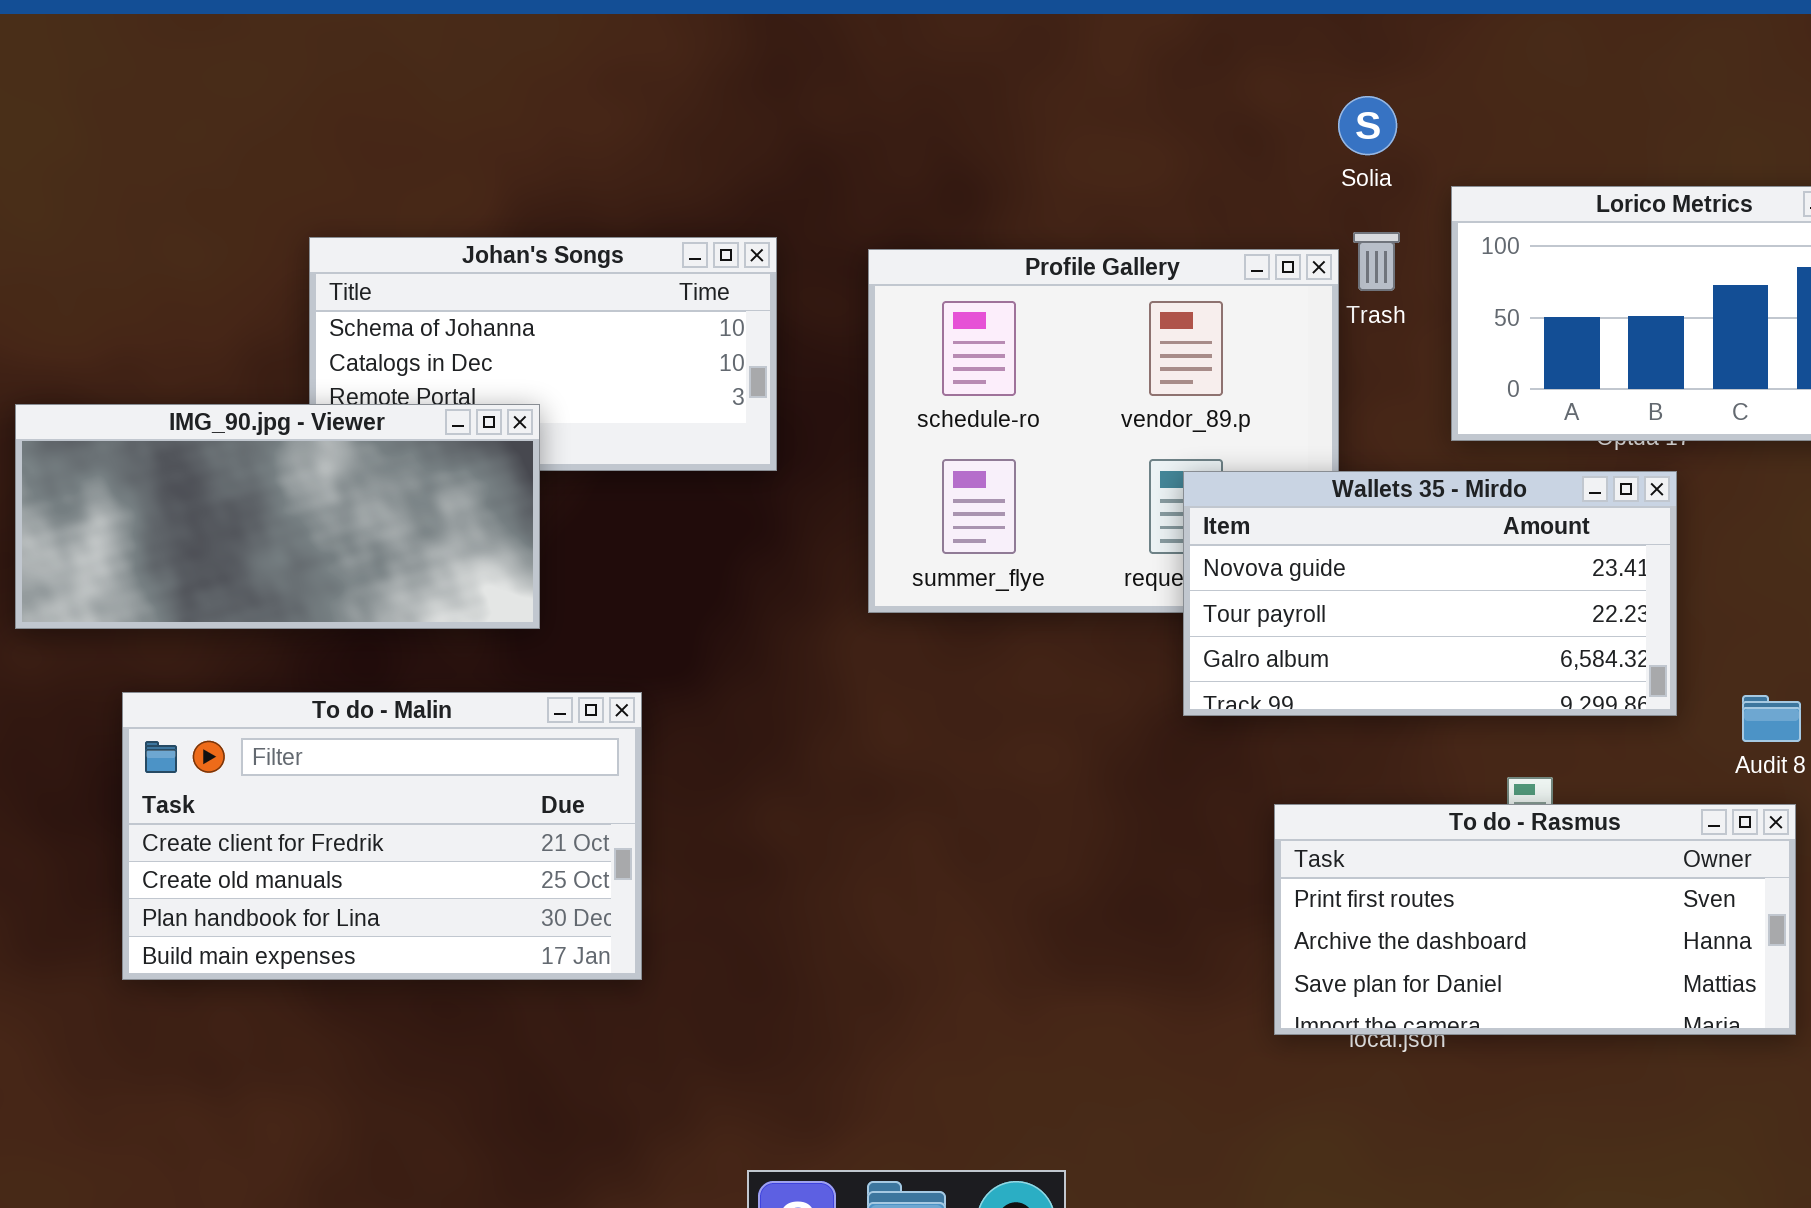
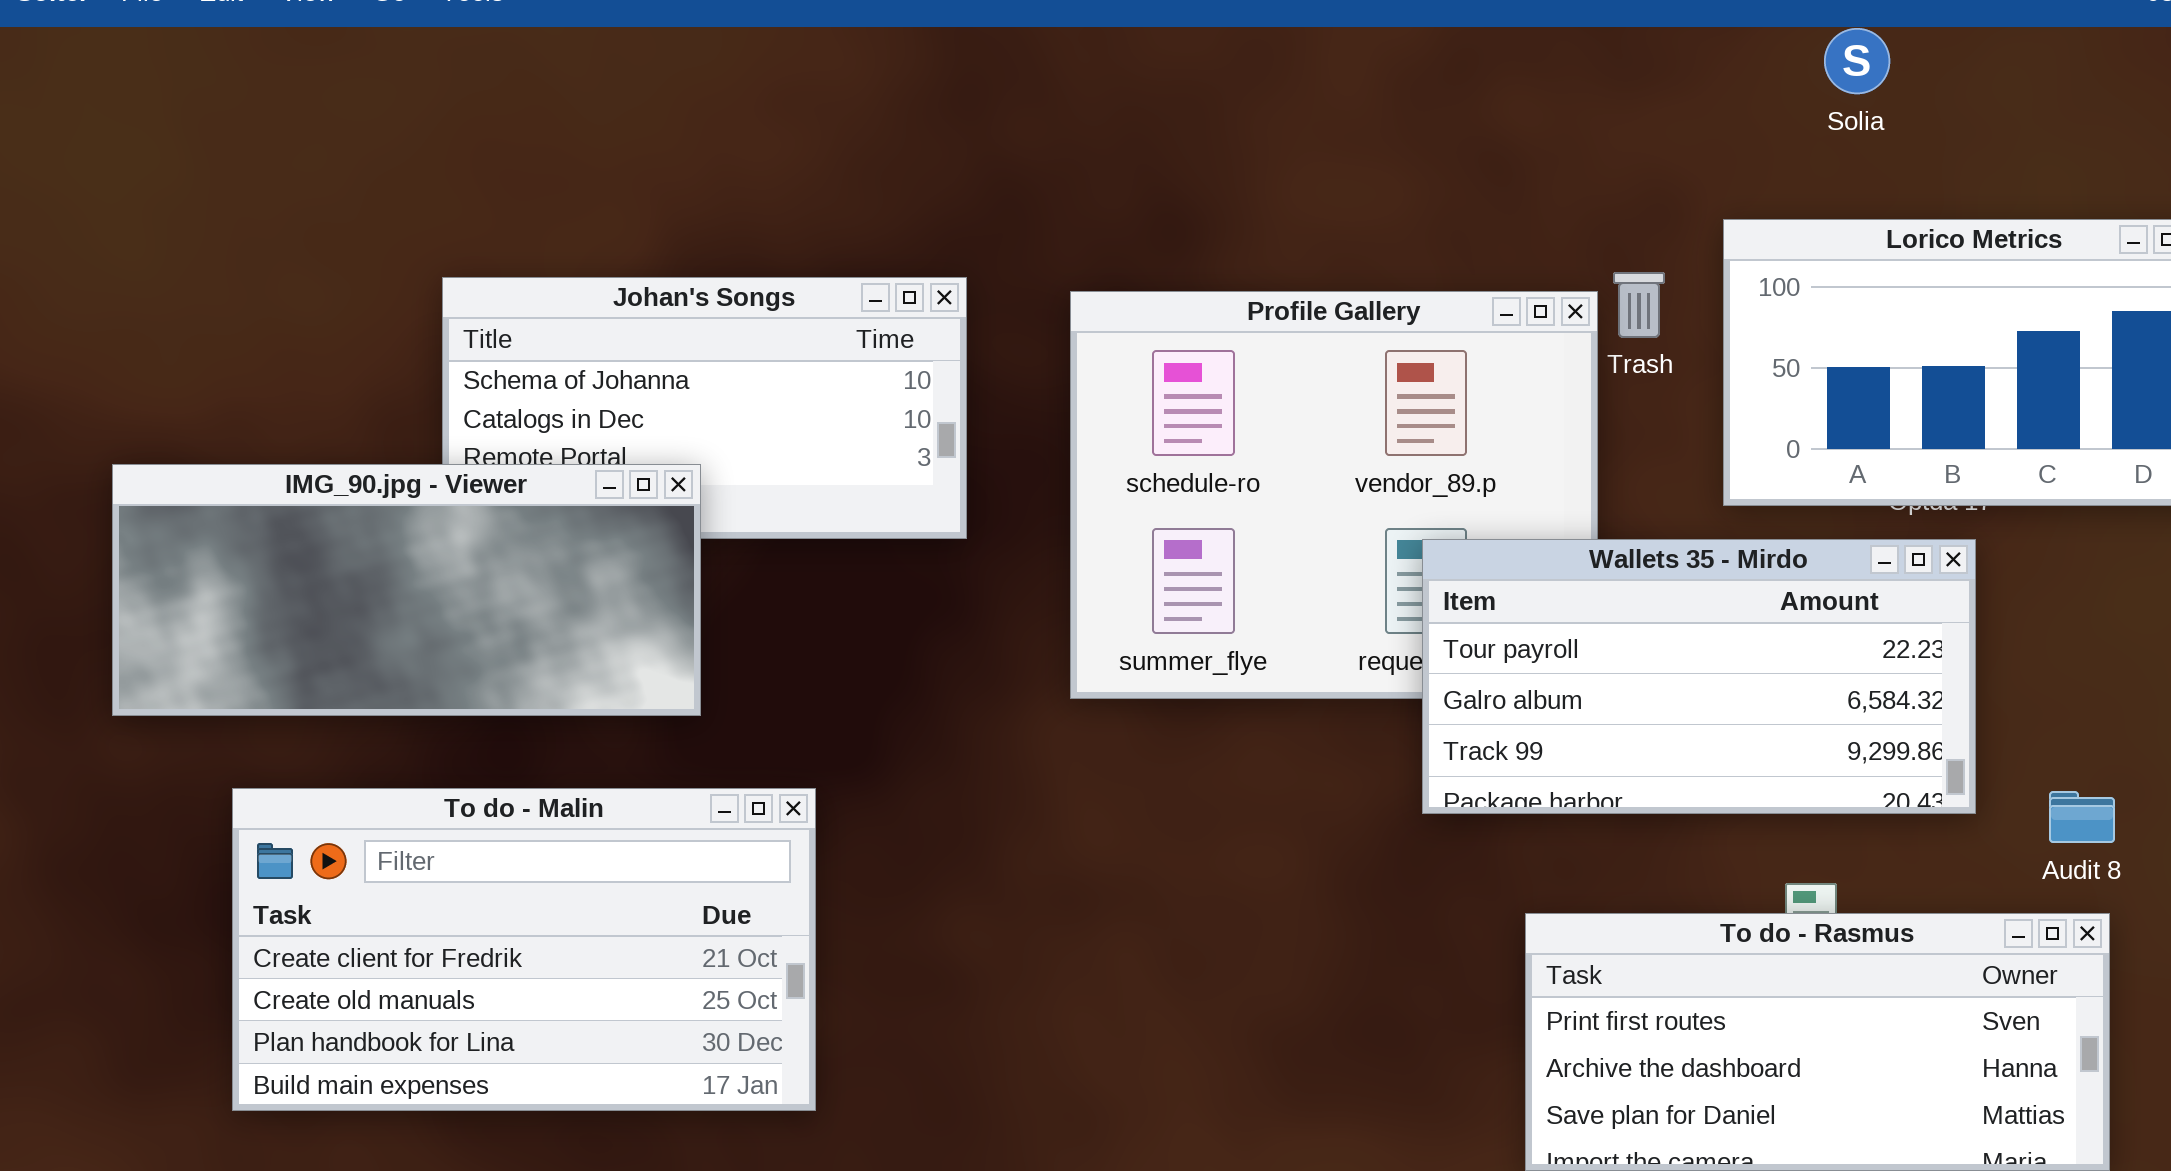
Solia: [1338,96,1397,155] -> [1824,28,1890,94], moved
Wallets 35 - Mirdo: [1183,471,1677,716] -> [1422,539,1976,814], scrolled down 1 row

